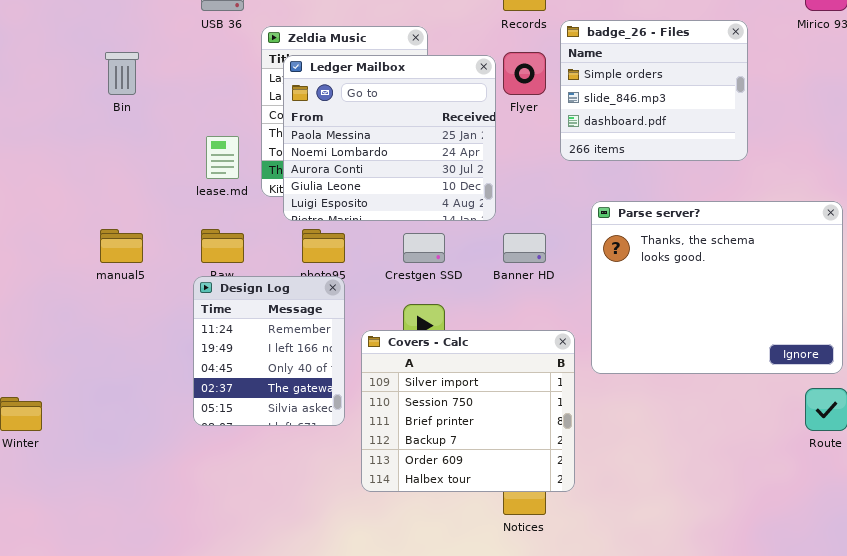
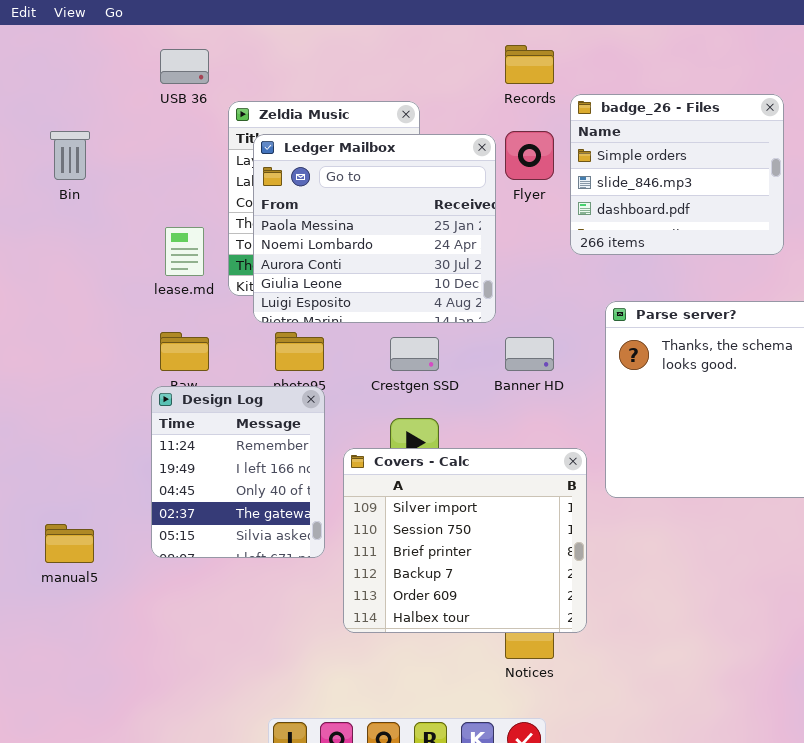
manual5: [100,229,143,263] -> [45,524,94,563], moved

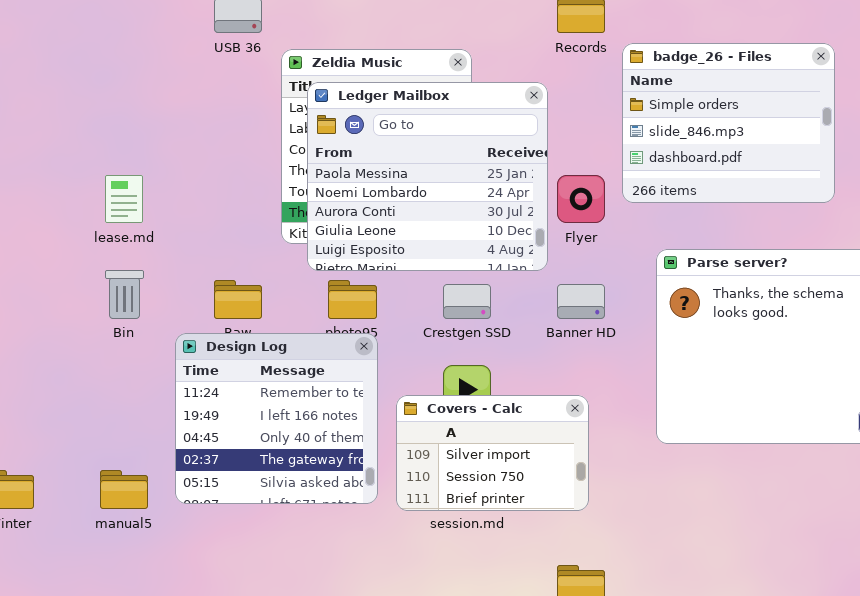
Bin: [50,131,90,180] -> [105,270,144,319], moved
Flyer: [505,131,554,180] -> [557,175,605,223], moved
lease.md: [165,227,204,276] -> [105,175,143,223], moved
Design Log: [151,386,325,558] -> [175,333,378,504], resized
Covers - Calc: [343,448,587,633] -> [396,395,589,511], resized

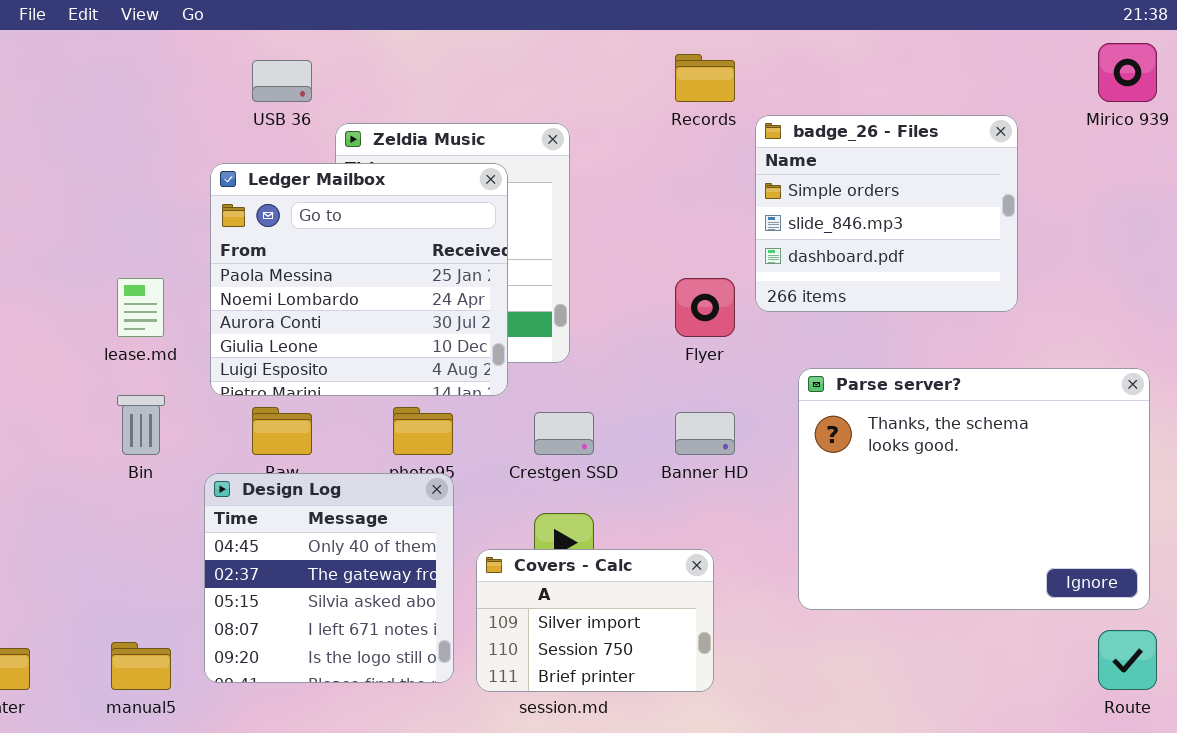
Ledger Mailbox: [307,82,548,271] -> [210,163,508,396], moved
Design Log: [175,333,378,504] -> [204,473,454,683], scrolled down 2 rows

